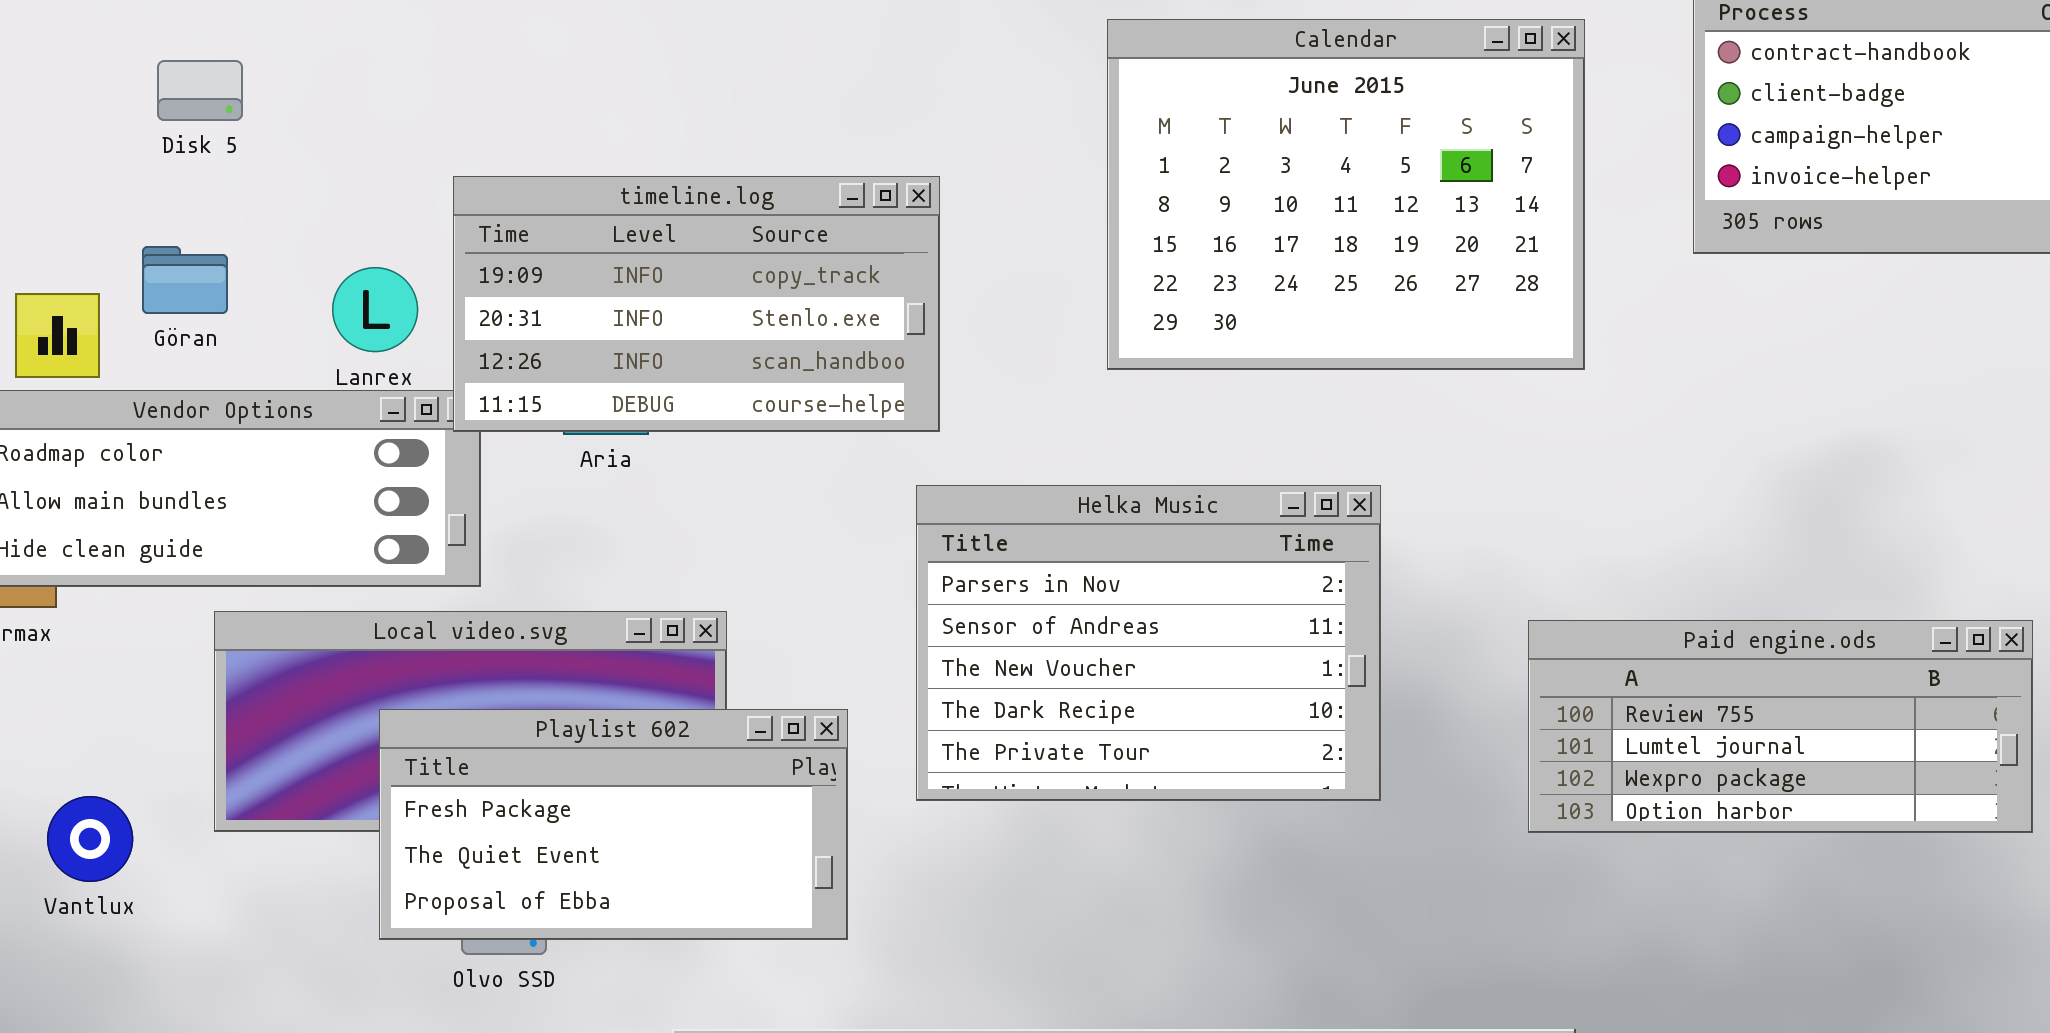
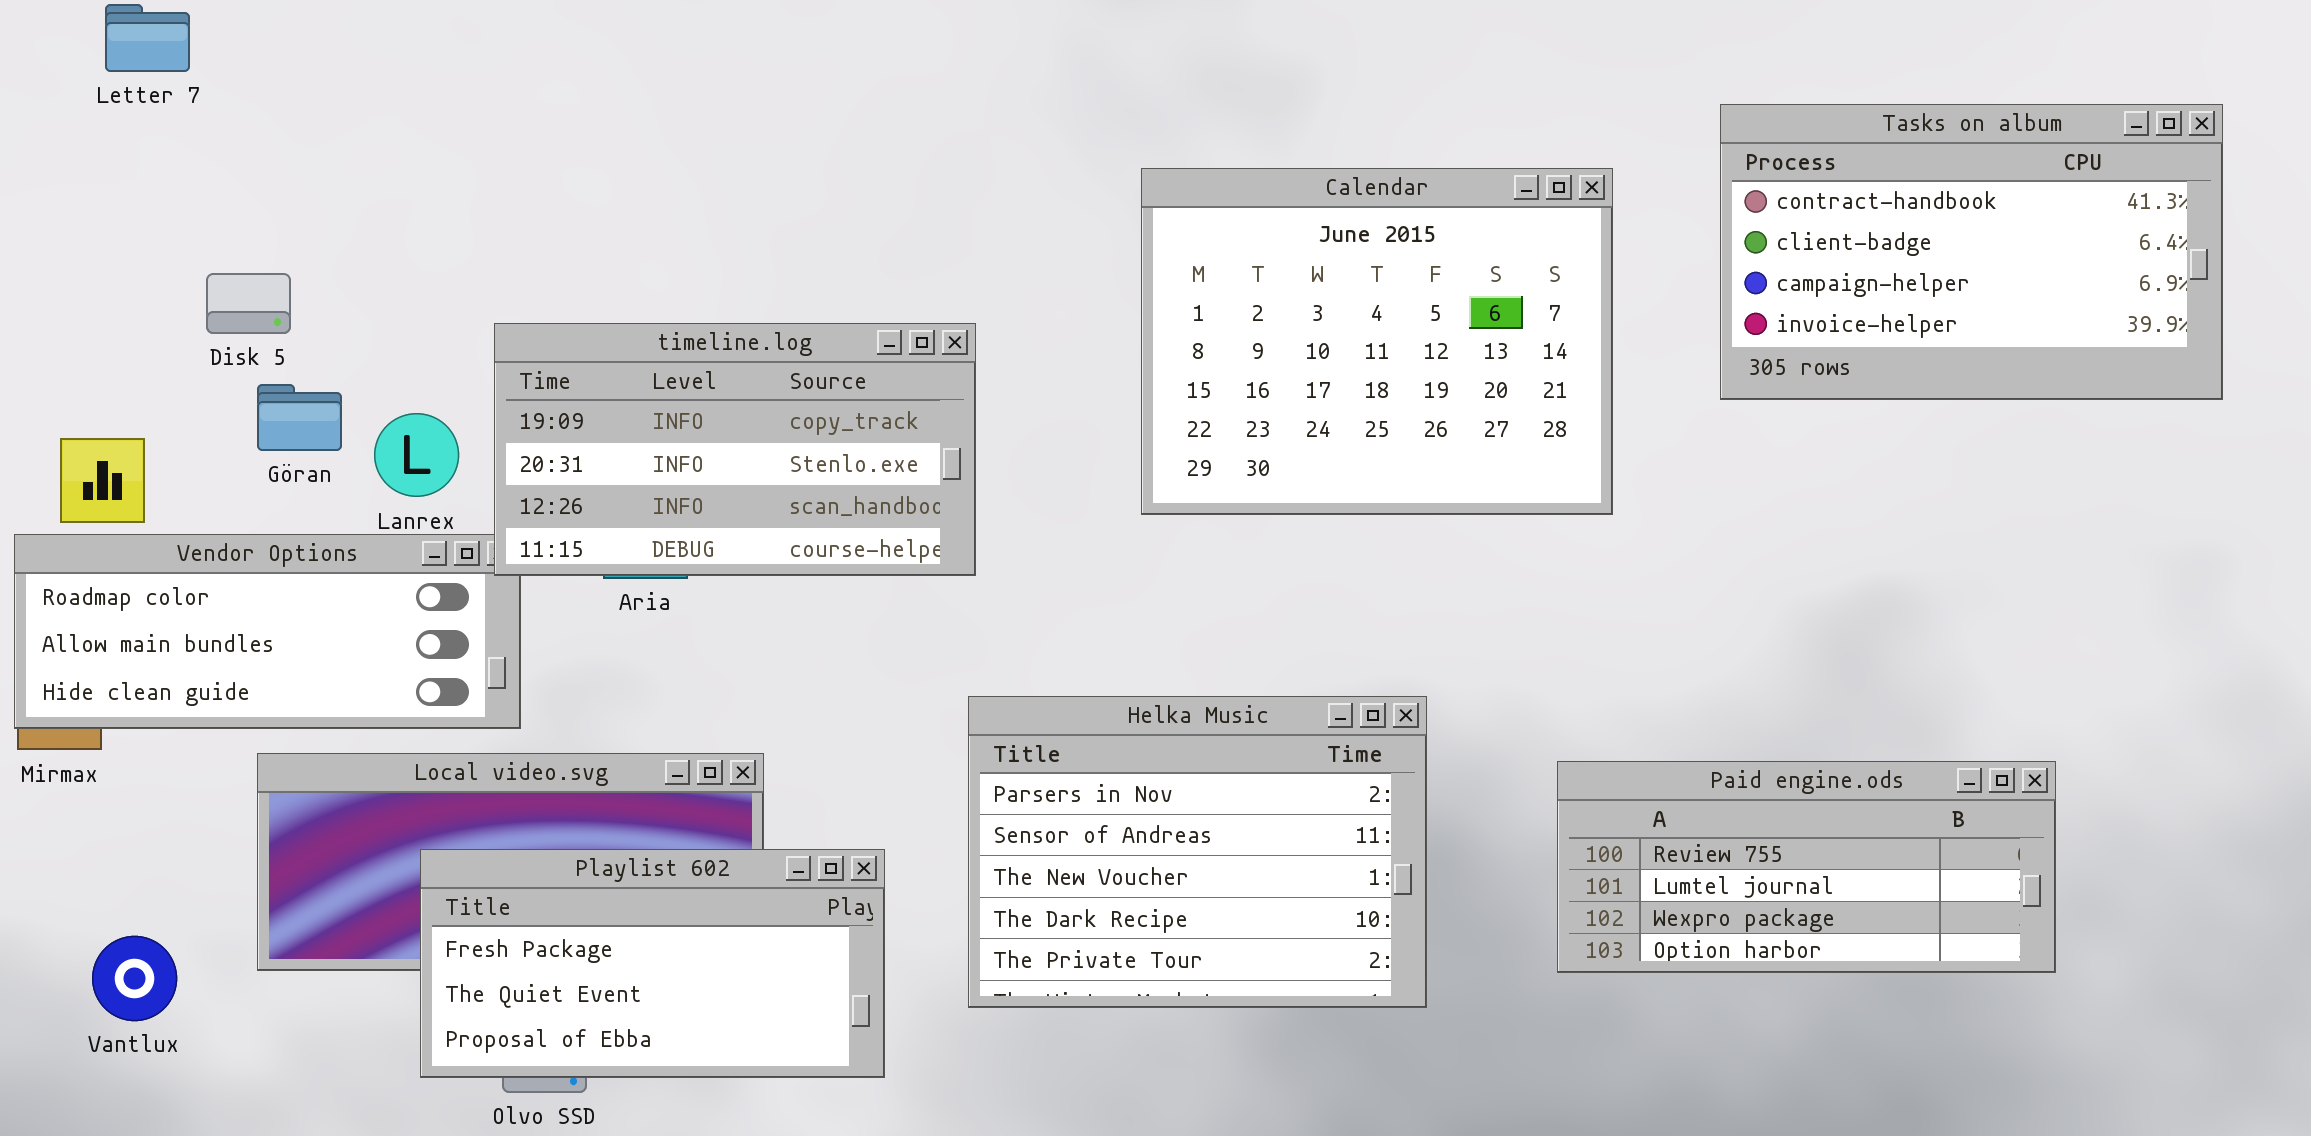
Disk 5: [157,60,243,121] -> [206,273,291,334], moved
Göran: [142,246,228,314] -> [257,384,342,451], moved
Helka Music: [916,485,1381,801] -> [968,696,1427,1008], moved

